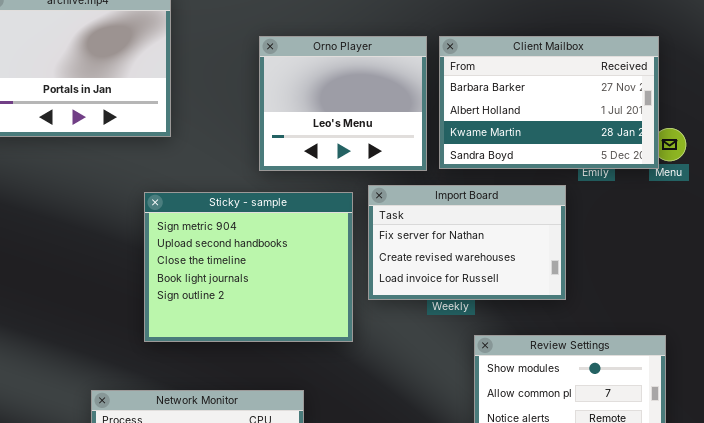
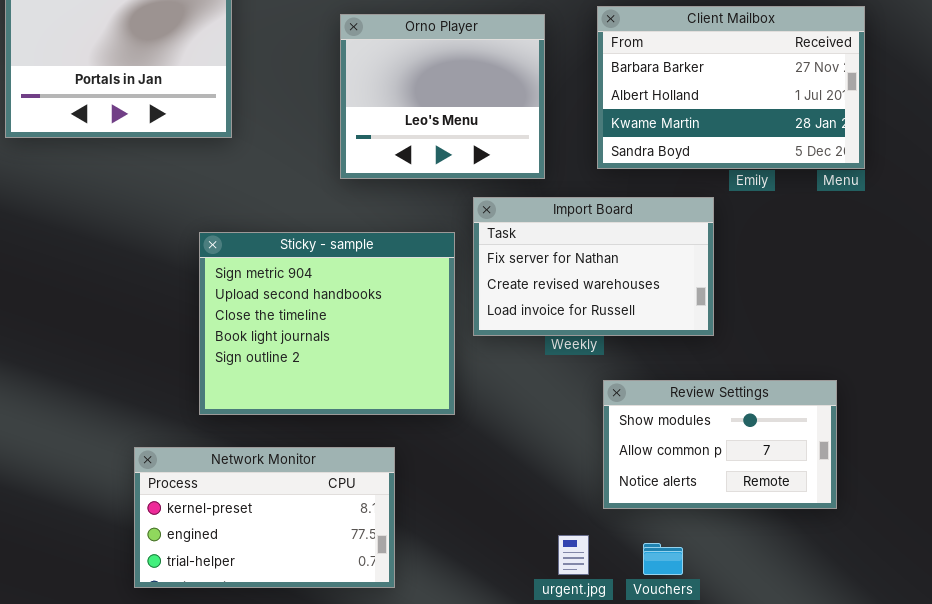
Client Mailbox: [439,36,659,169] -> [597,6,865,169], moved
Sticky - sample: [144,192,353,342] -> [199,232,455,415], moved

